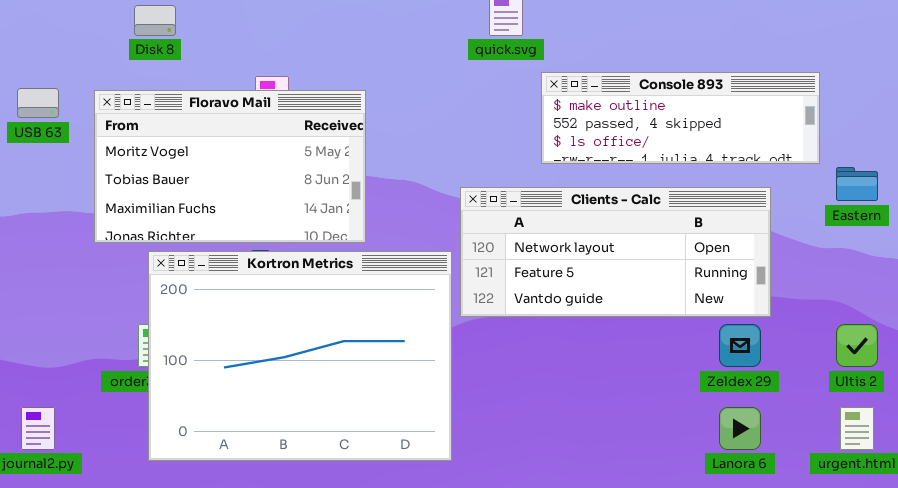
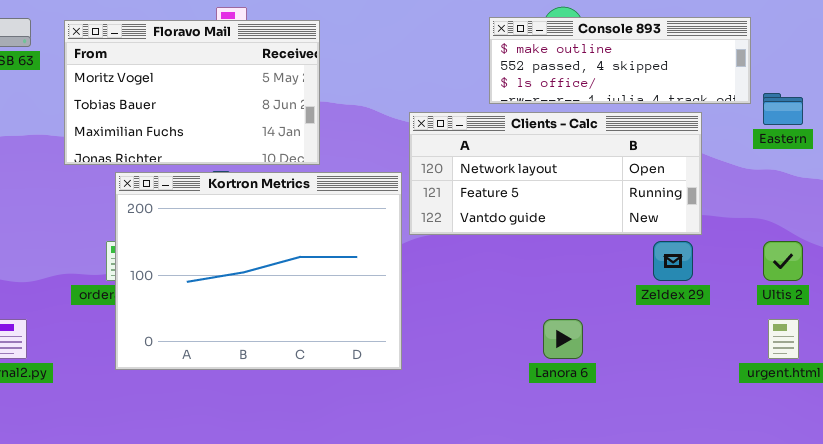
Console 893: [541,72,820,164] -> [489,17,751,104], moved
Lanora 6: [719,407,761,450] -> [543,319,583,359], moved

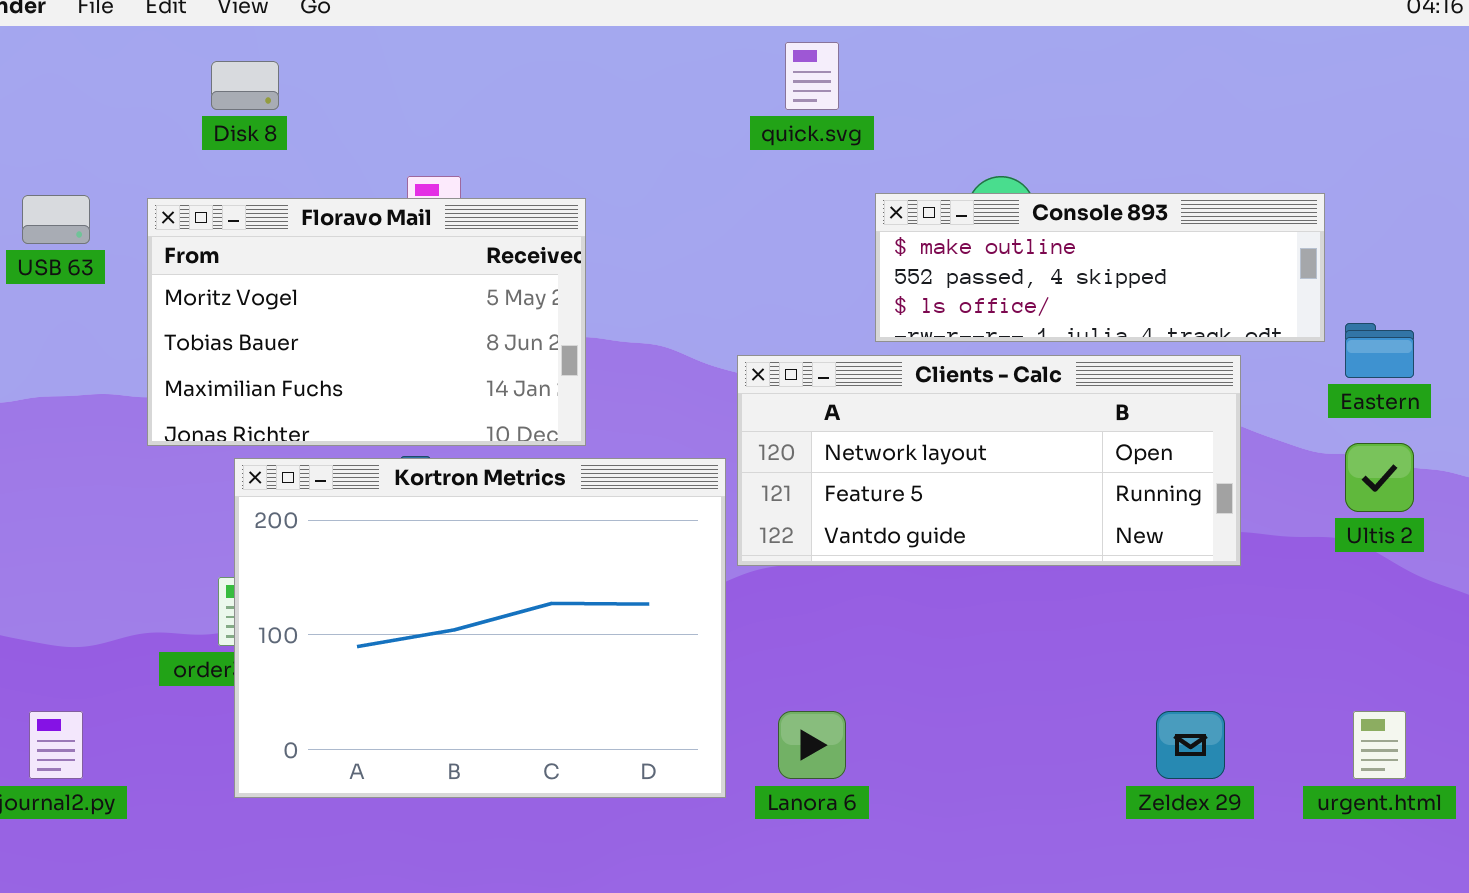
Zeldex 29: [653,241,693,281] -> [1156,711,1225,779], moved
Ultis 2: [763,241,803,281] -> [1345,443,1414,512], moved
Lanora 6: [543,319,583,359] -> [778,711,846,779], moved

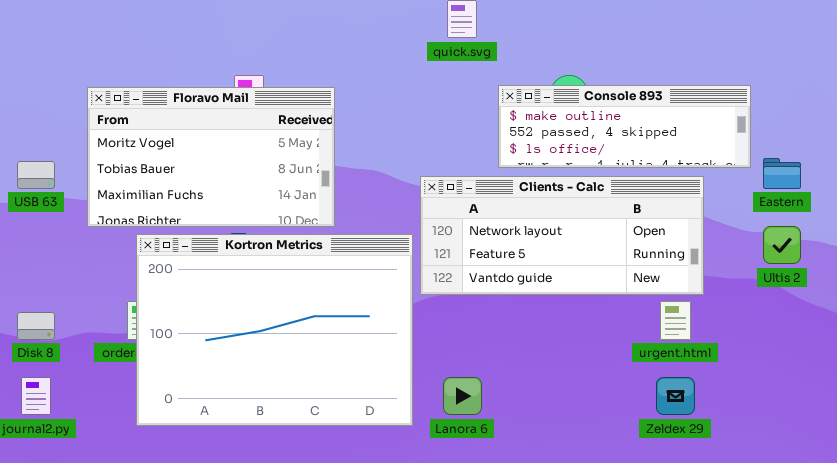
Disk 8: [211,61,279,110] -> [17,312,55,340], moved
USB 63: [22,195,90,244] -> [17,161,55,189], moved
urgent.html: [1353,711,1406,779] -> [660,301,691,340], moved

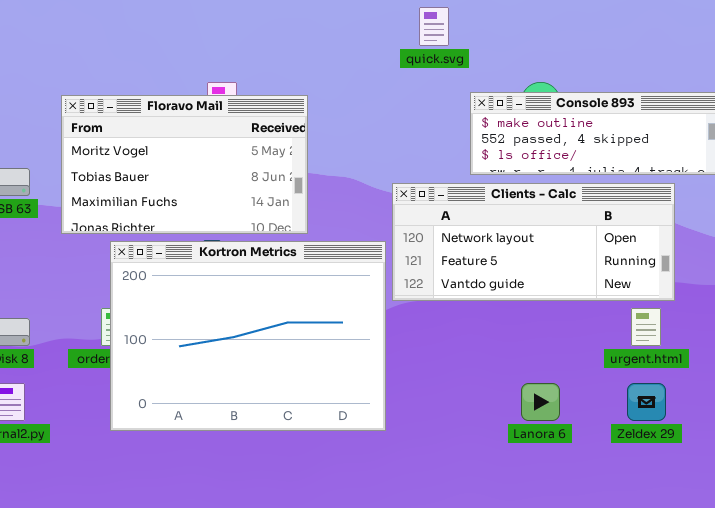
Lanora 6: [443,377,482,415] -> [521,383,560,421], moved

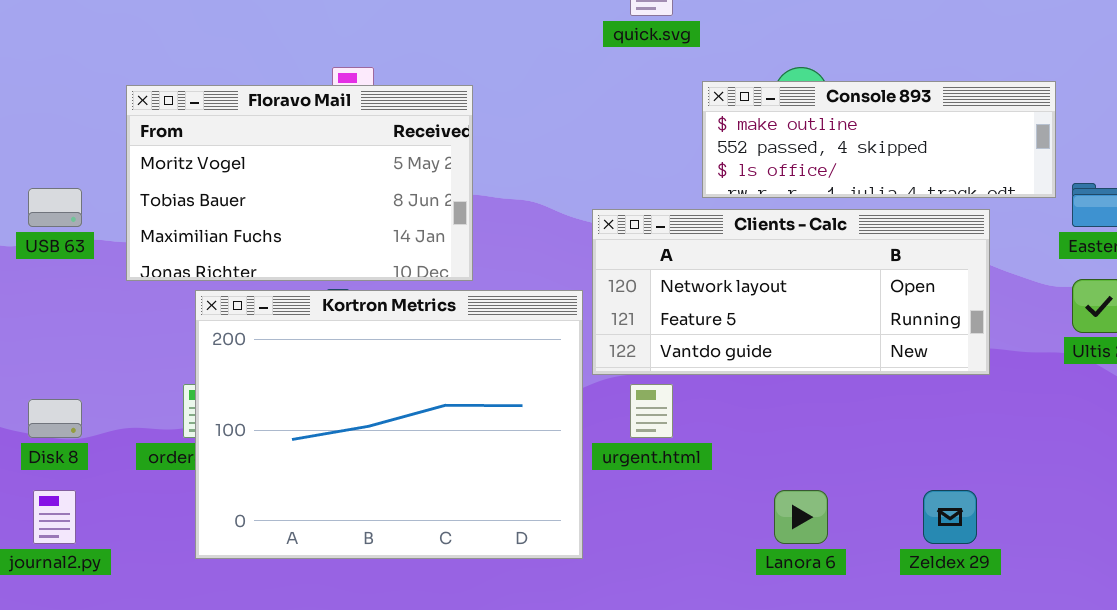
urgent.html: [631,308,661,346] -> [630,384,673,438], moved

